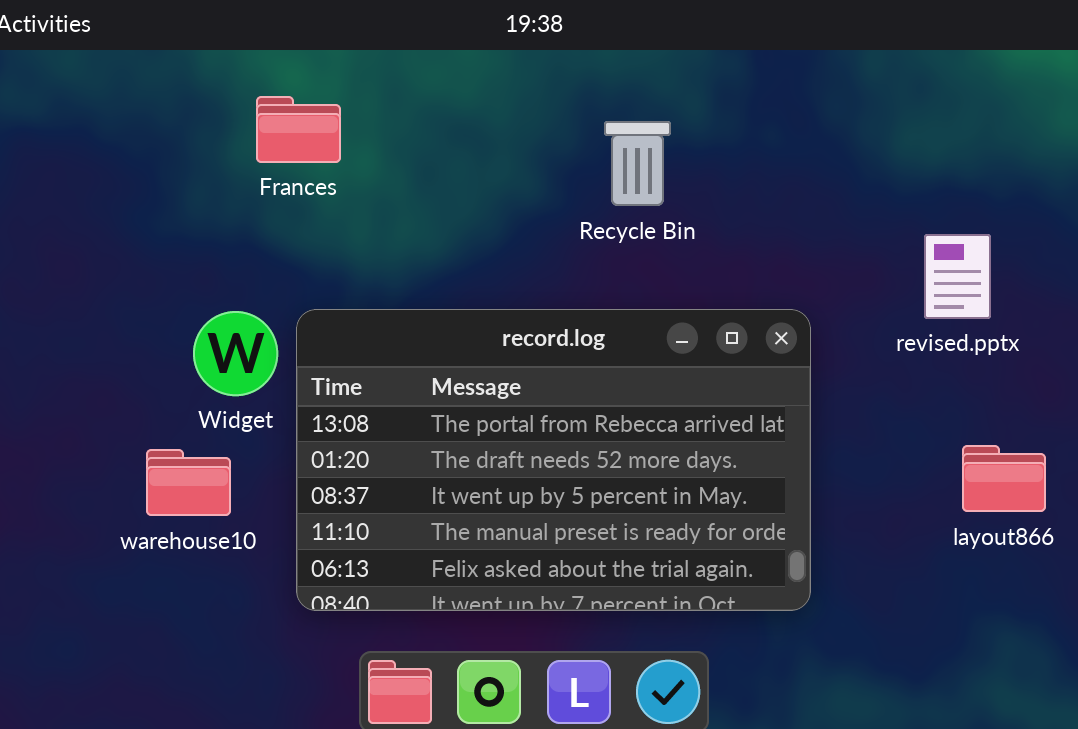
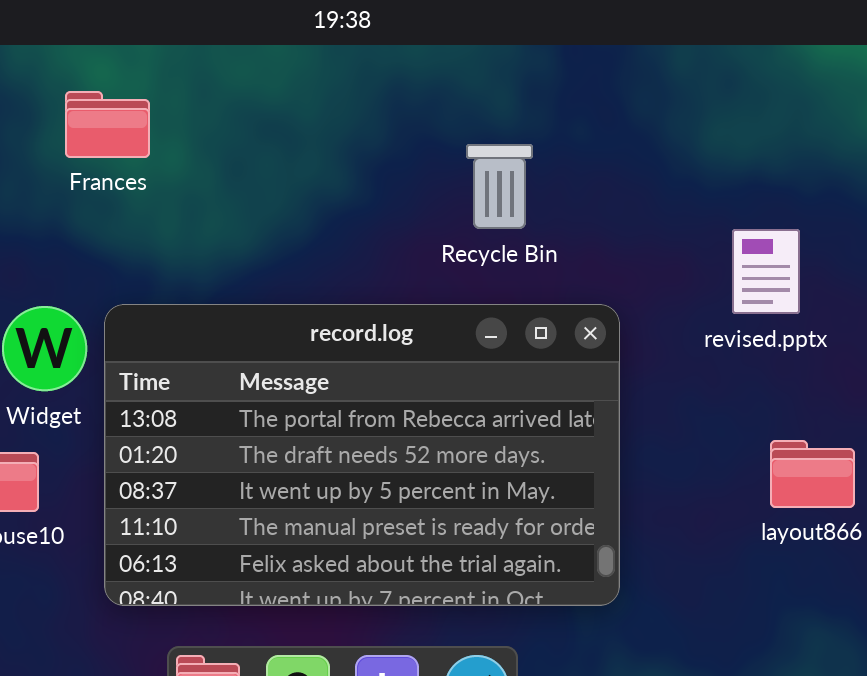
Recycle Bin: [604,121,671,206] -> [466,144,533,229], moved

